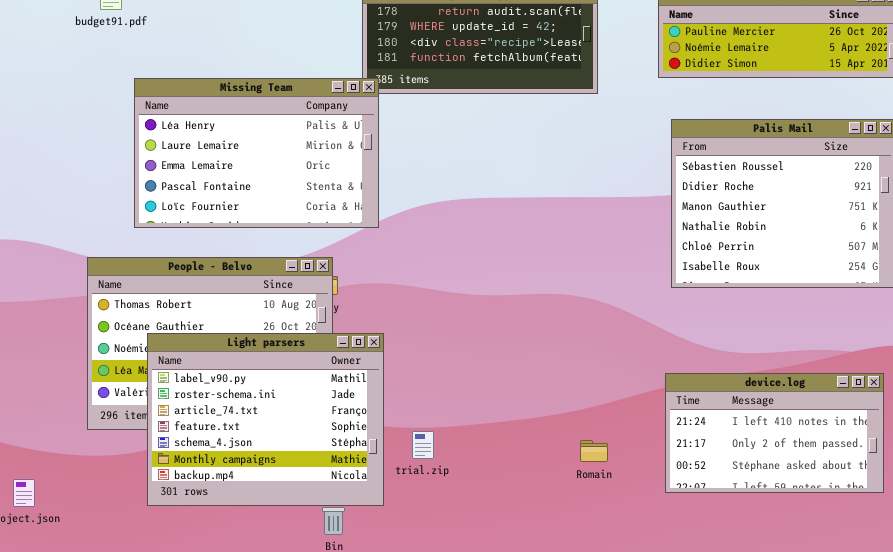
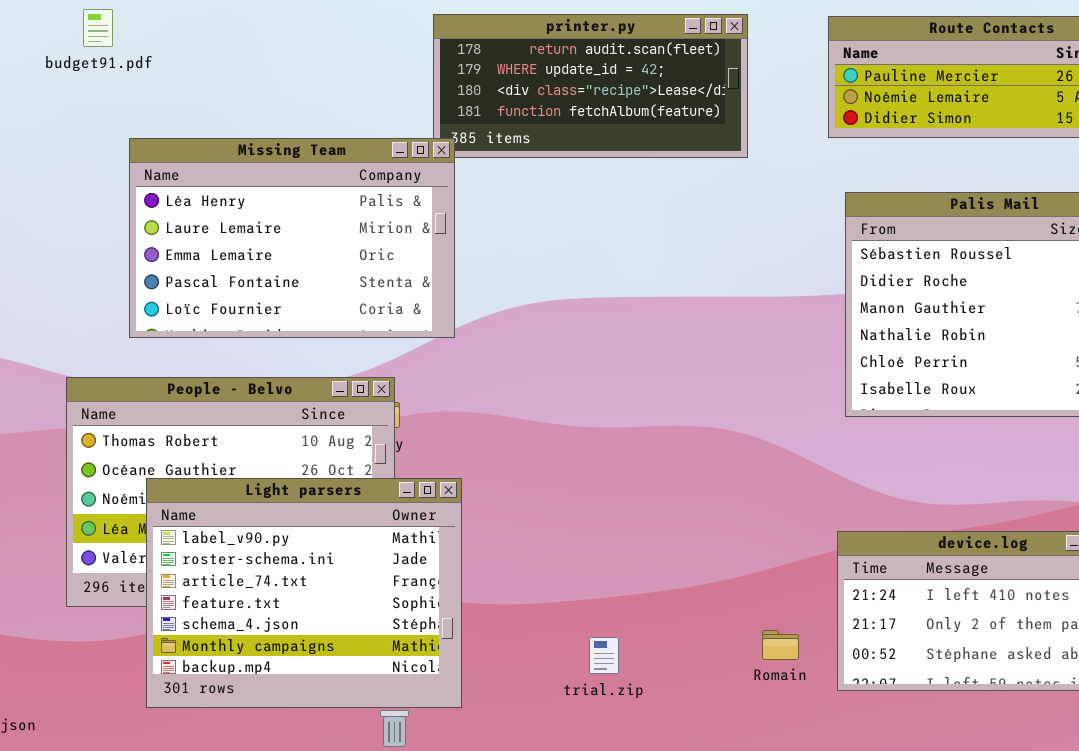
trial.zip: [412,431,434,459] -> [589,637,619,674], moved
Romain: [580,440,608,462] -> [762,630,799,660], moved

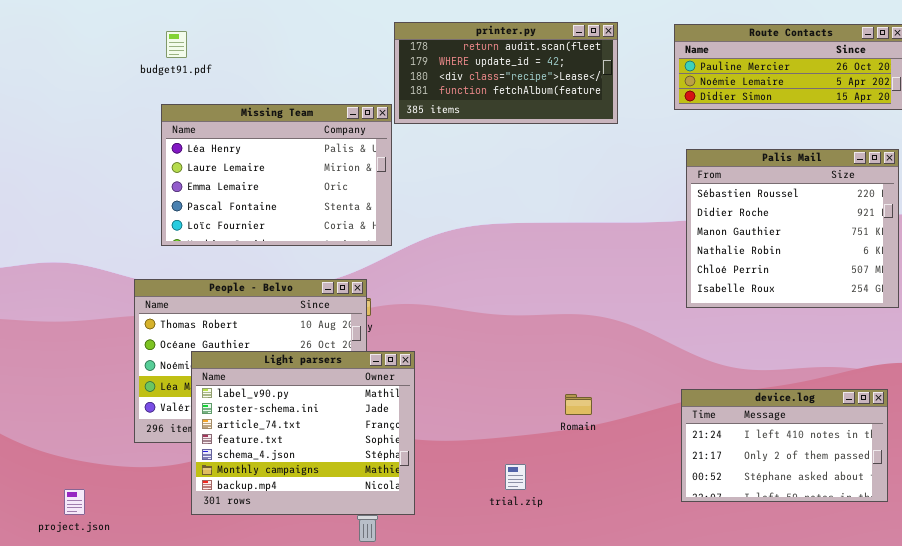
budget91.pdf: [83,9,113,47] -> [166,31,187,58], moved
Missing Team: [129,138,455,338] -> [161,104,392,246], moved
Romain: [762,630,799,660] -> [565,394,592,415], moved

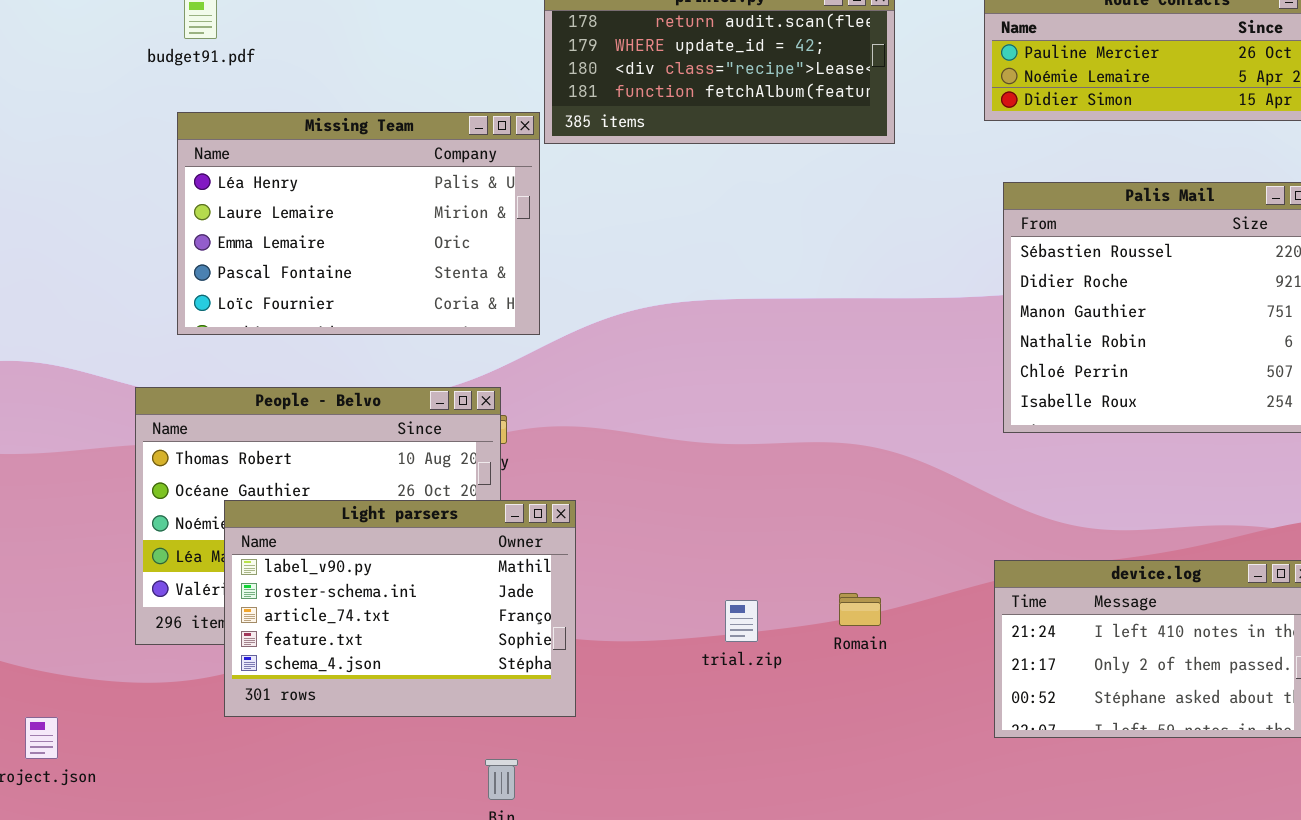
Light parsers: [191,351,415,515] -> [224,500,576,717], resized
Romain: [565,394,592,415] -> [839,593,881,626], moved
trial.zip: [505,464,526,490] -> [725,600,758,642], moved

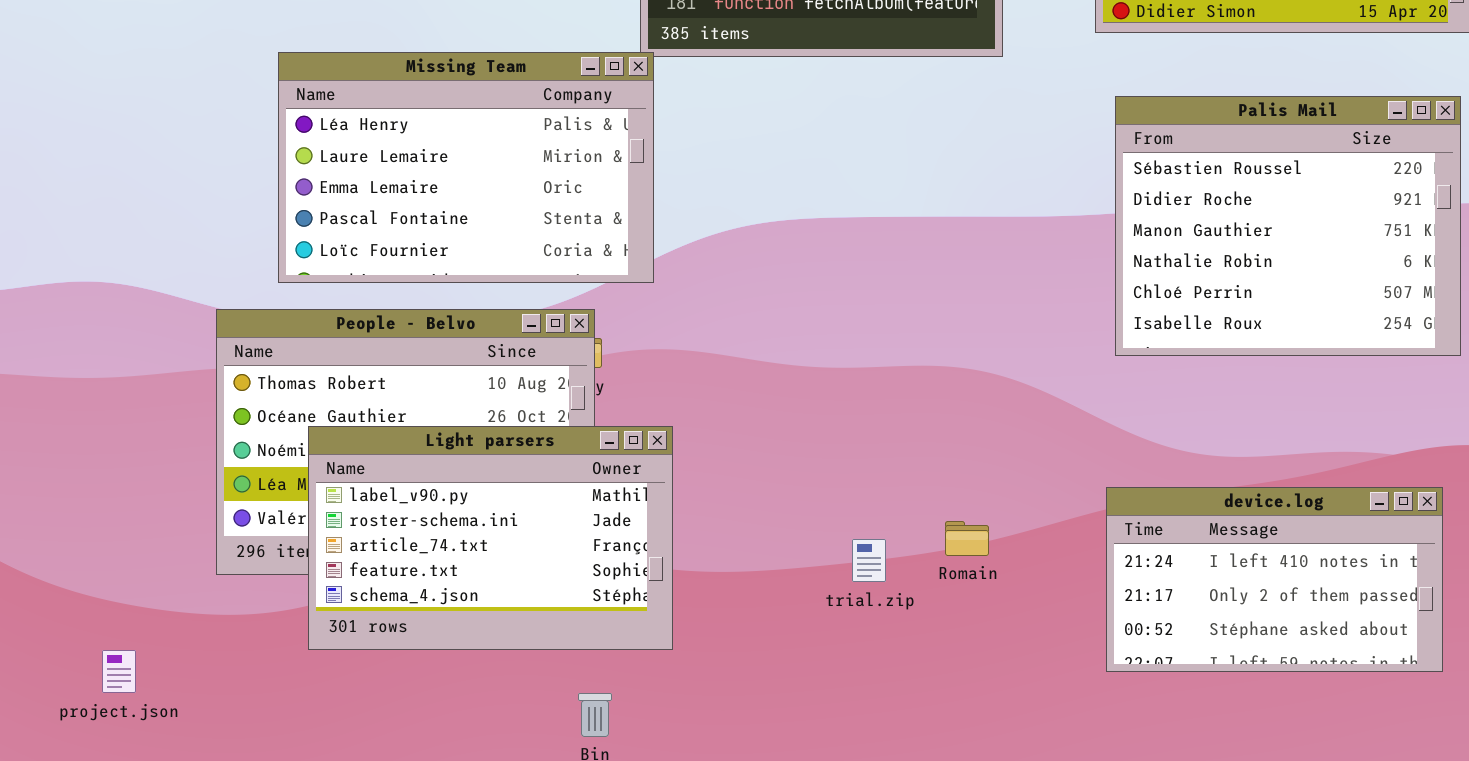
Missing Team: [177,112,540,335] -> [278,52,654,283], moved
trial.zip: [725,600,758,642] -> [852,539,886,582], moved

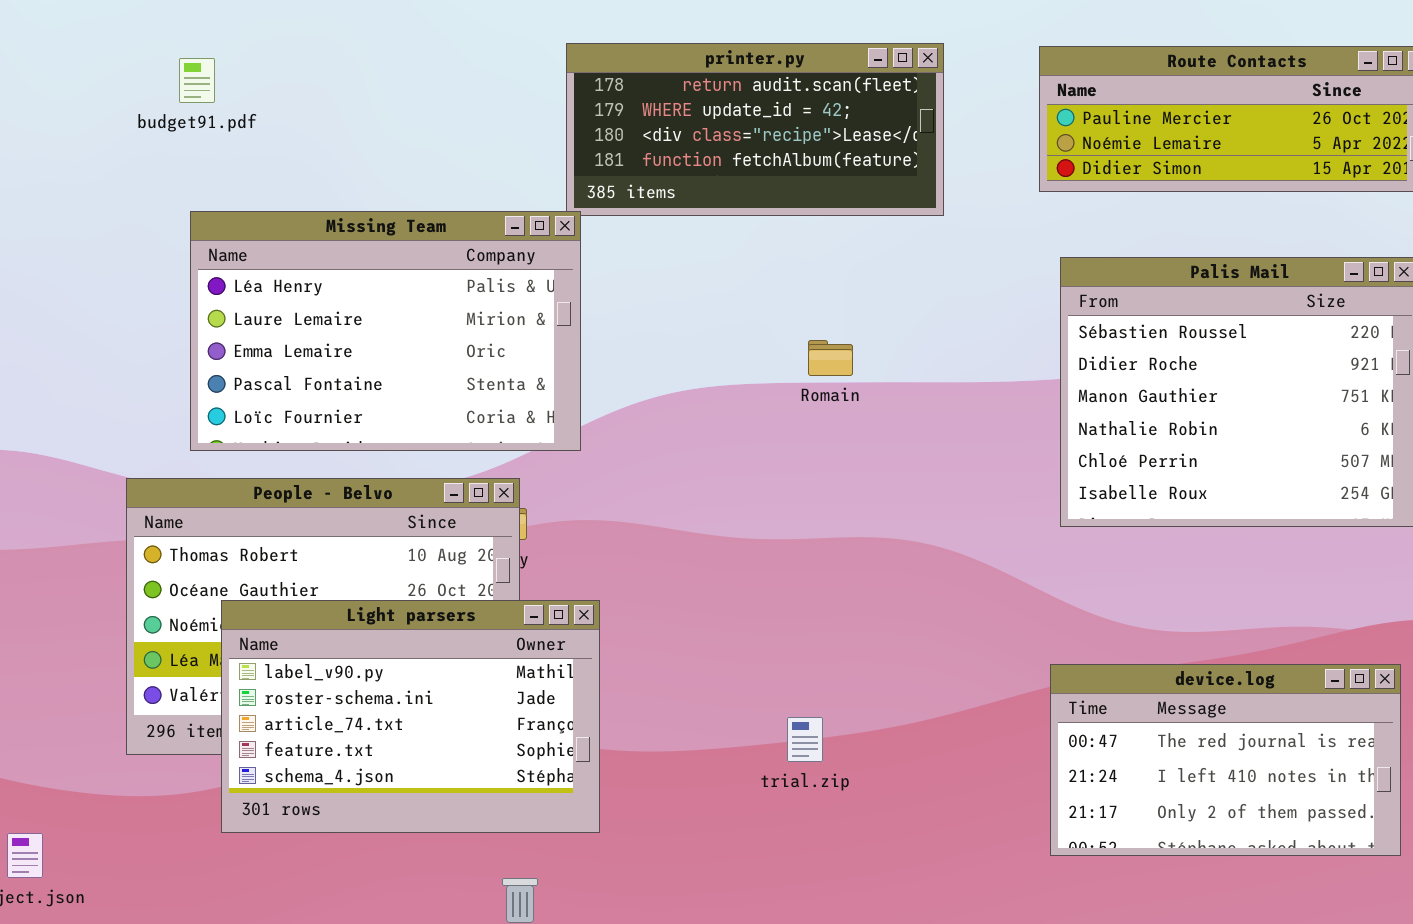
device.log: [1106,487,1443,672] -> [1050,664,1401,856], scrolled up 1 row
Romain: [945,521,989,556] -> [808,340,853,376], moved

